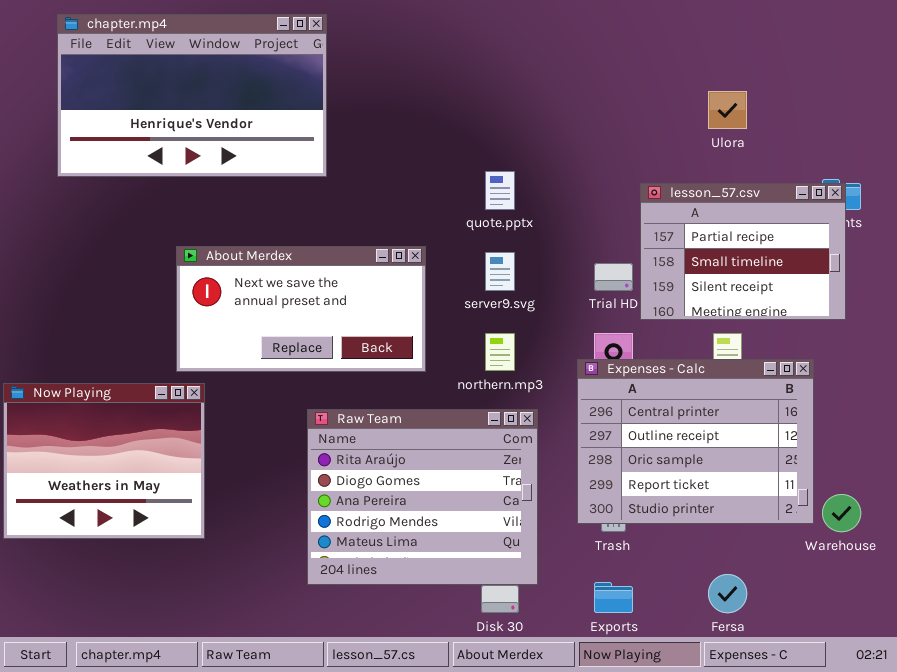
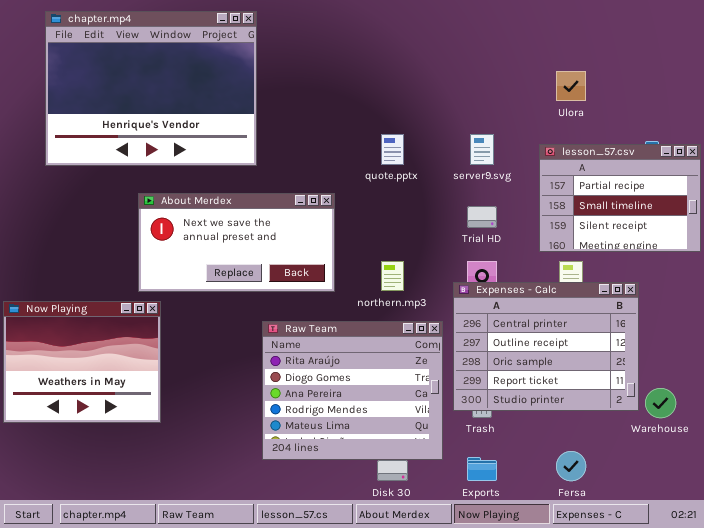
chapter.mp4: [57,14,327,177] -> [45,11,257,166], resized
lesson_57.csv: [640,183,846,320] -> [539,144,701,252], moved
server9.svg: [485,252,515,291] -> [470,134,494,165], moved
Raw Team: [307,409,538,585] -> [262,321,443,460], moved

